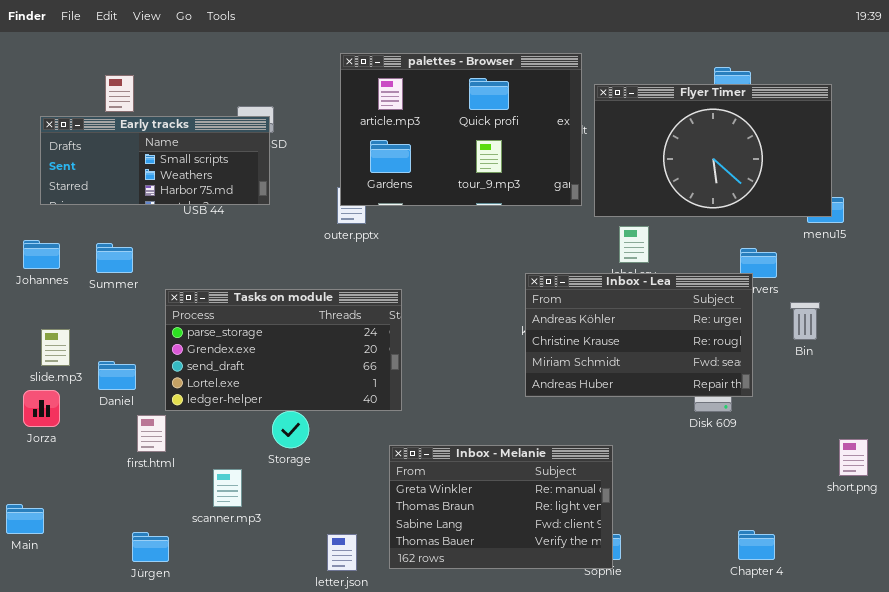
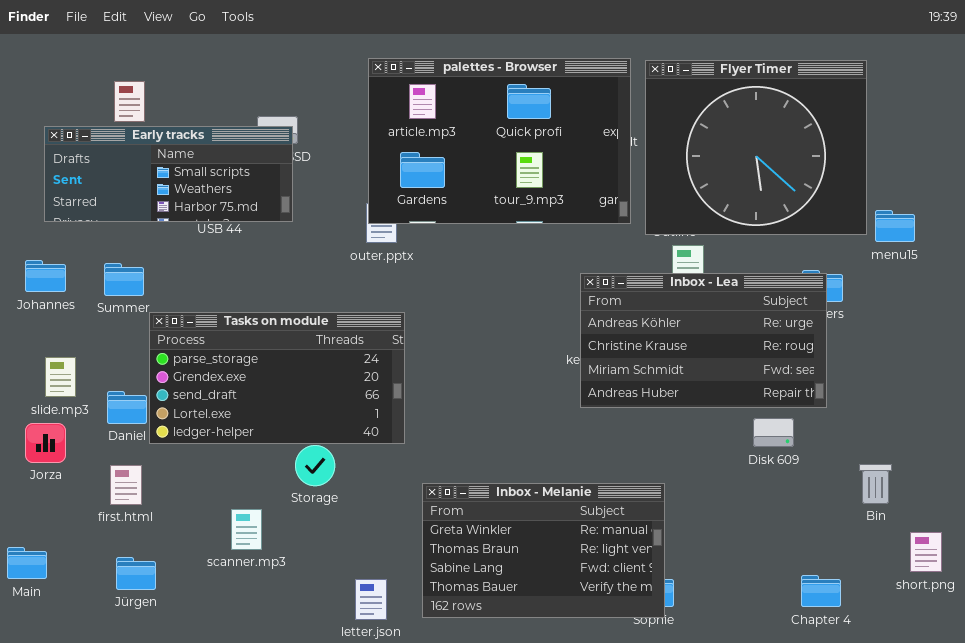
Flyer Timer: [594,84,832,217] -> [645,60,867,235], resized
Inbox - Lea: [525,273,753,397] -> [580,273,827,408], moved
Tasks on module: [165,289,402,411] -> [149,312,405,444], moved
Bin: [790,302,820,340] -> [859,464,892,504], moved
first.html: [137,415,166,452] -> [110,465,142,505], moved
short.png: [839,439,868,476] -> [910,532,942,572], moved
Jürgen: [132,532,169,562] -> [116,557,156,590], moved

